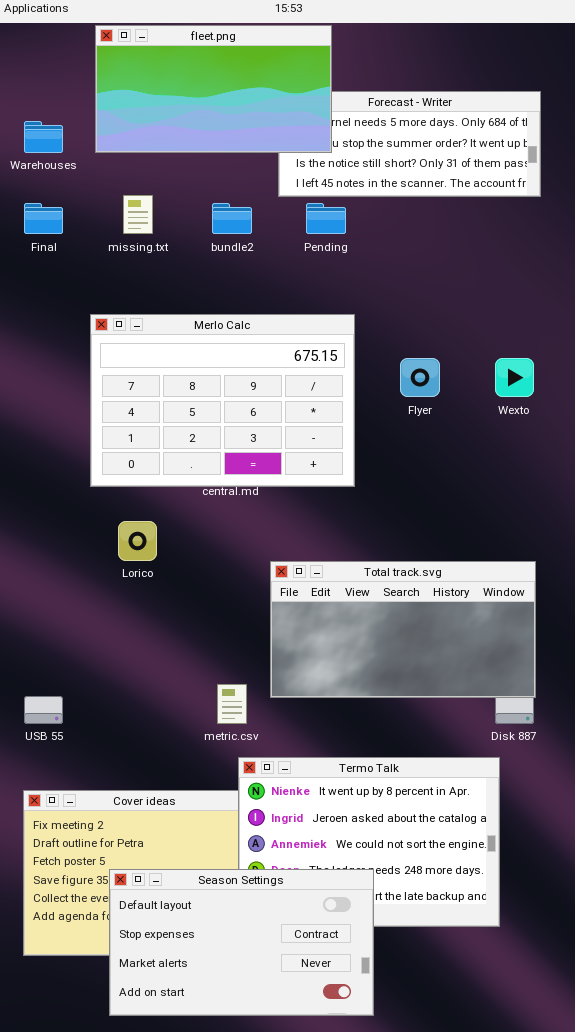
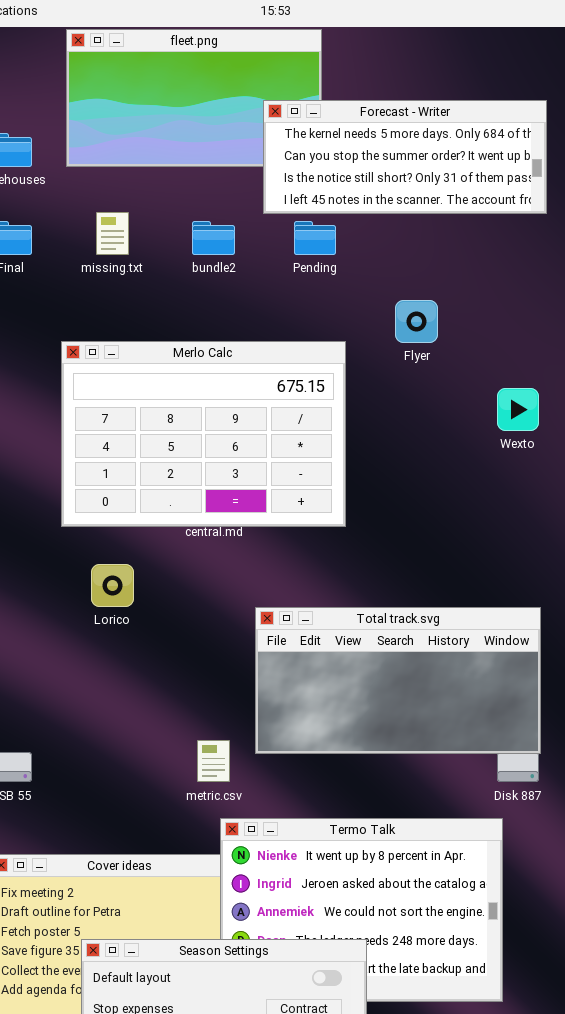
Forecast - Writer: [278,91,541,197] -> [263,100,547,214], raised
Flyer: [400,358,440,397] -> [395,300,438,343], moved

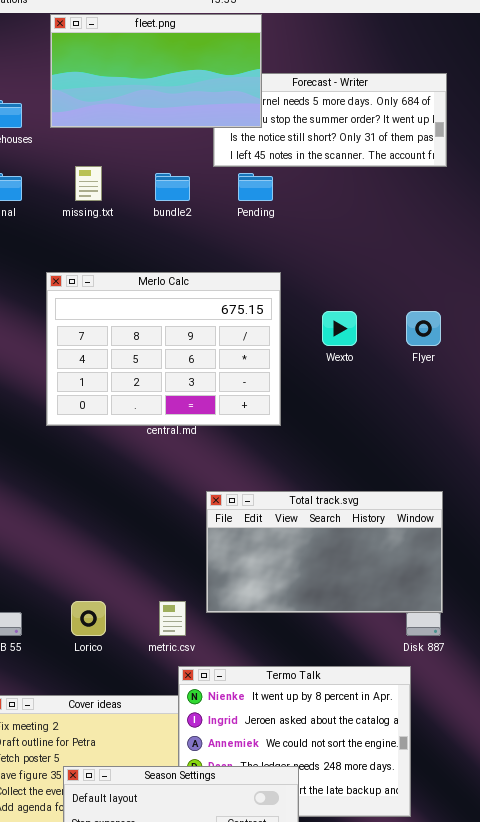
fleet.png: [66,29,322,167] -> [50,14,262,128], raised
Flyer: [395,300,438,343] -> [406,311,441,346], moved
Wexto: [497,388,539,431] -> [322,311,357,346], moved
Lorico: [91,564,134,607] -> [71,601,106,636], moved

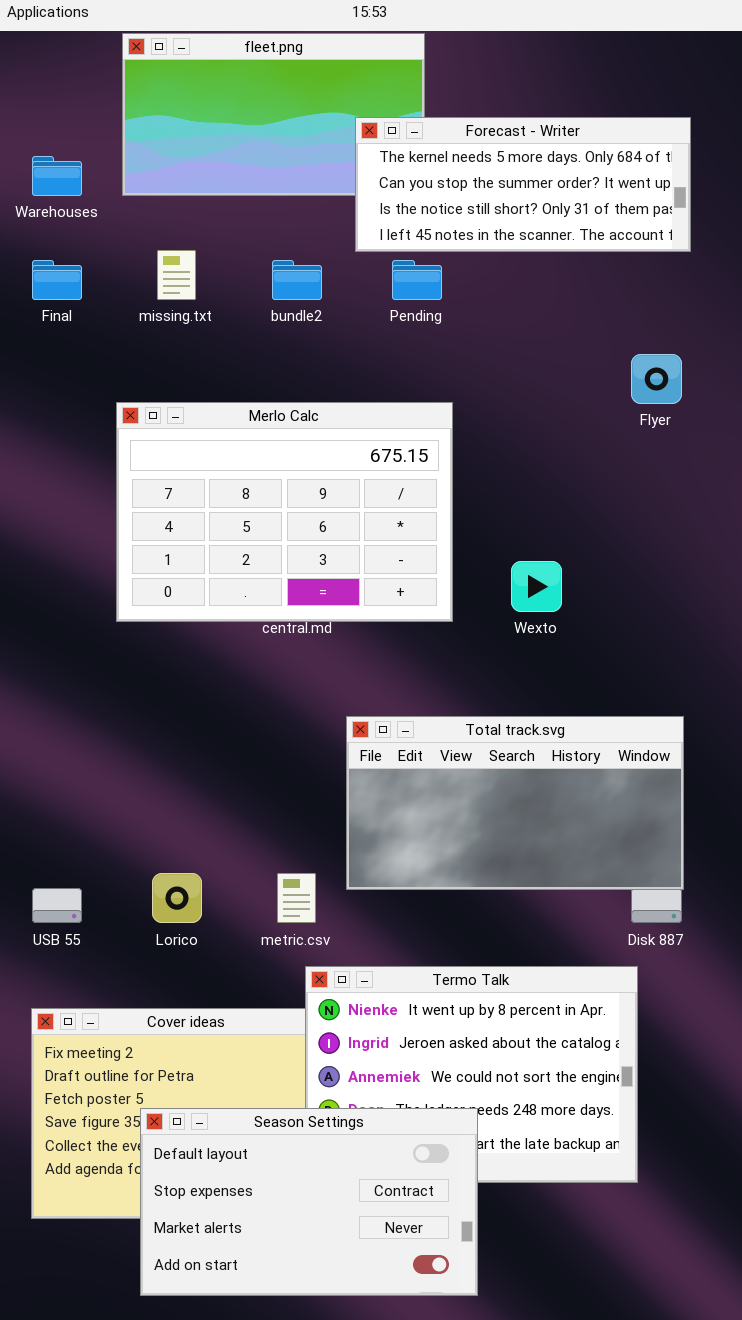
Forecast - Writer: [213,73,447,167] -> [355,117,691,252], raised
Wexto: [322,311,357,346] -> [511,561,562,612], moved
Flyer: [406,311,441,346] -> [631,354,682,404], moved

